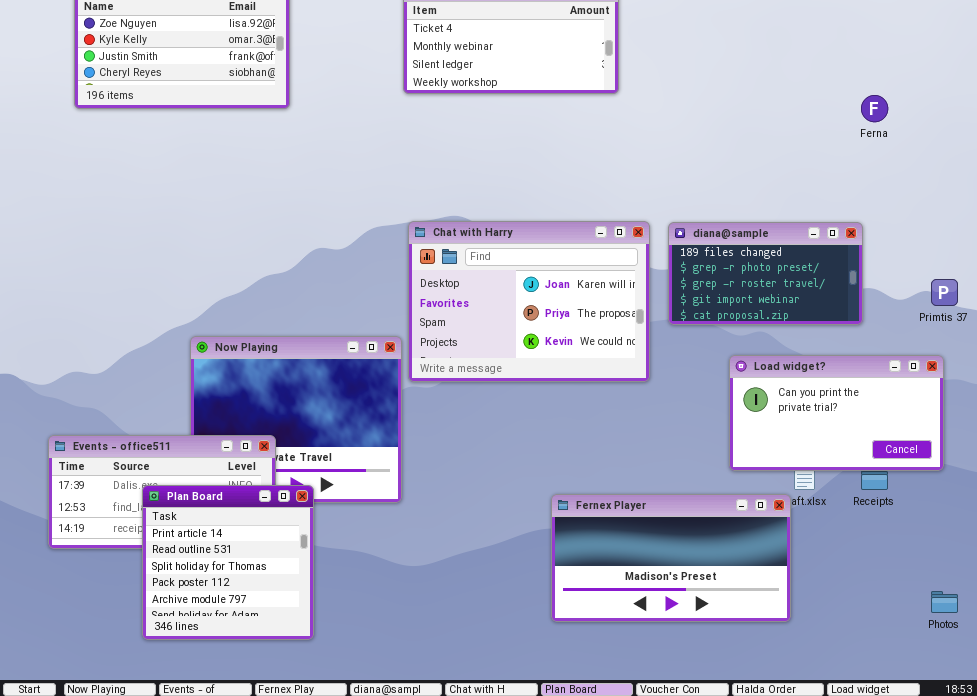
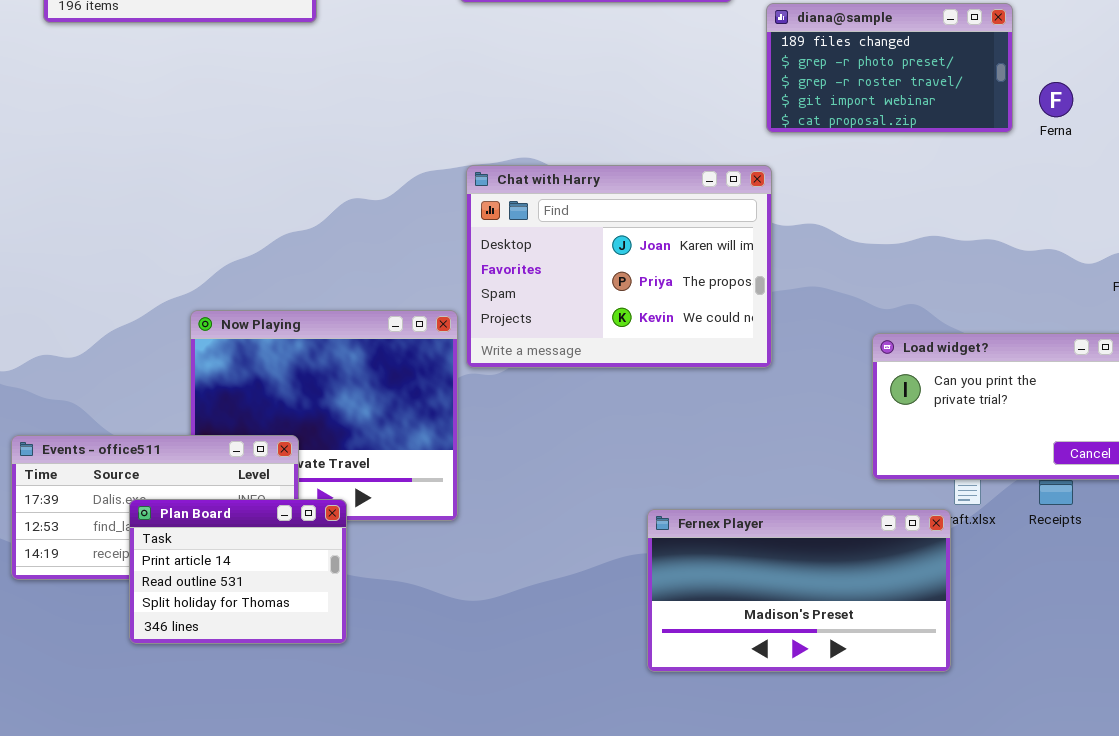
Ferna: [861,95,888,122] -> [1039,82,1073,117], moved
diana@sample: [668,222,863,325] -> [766,3,1013,133], moved
Plan Board: [142,485,314,640] -> [129,499,347,644], resized

